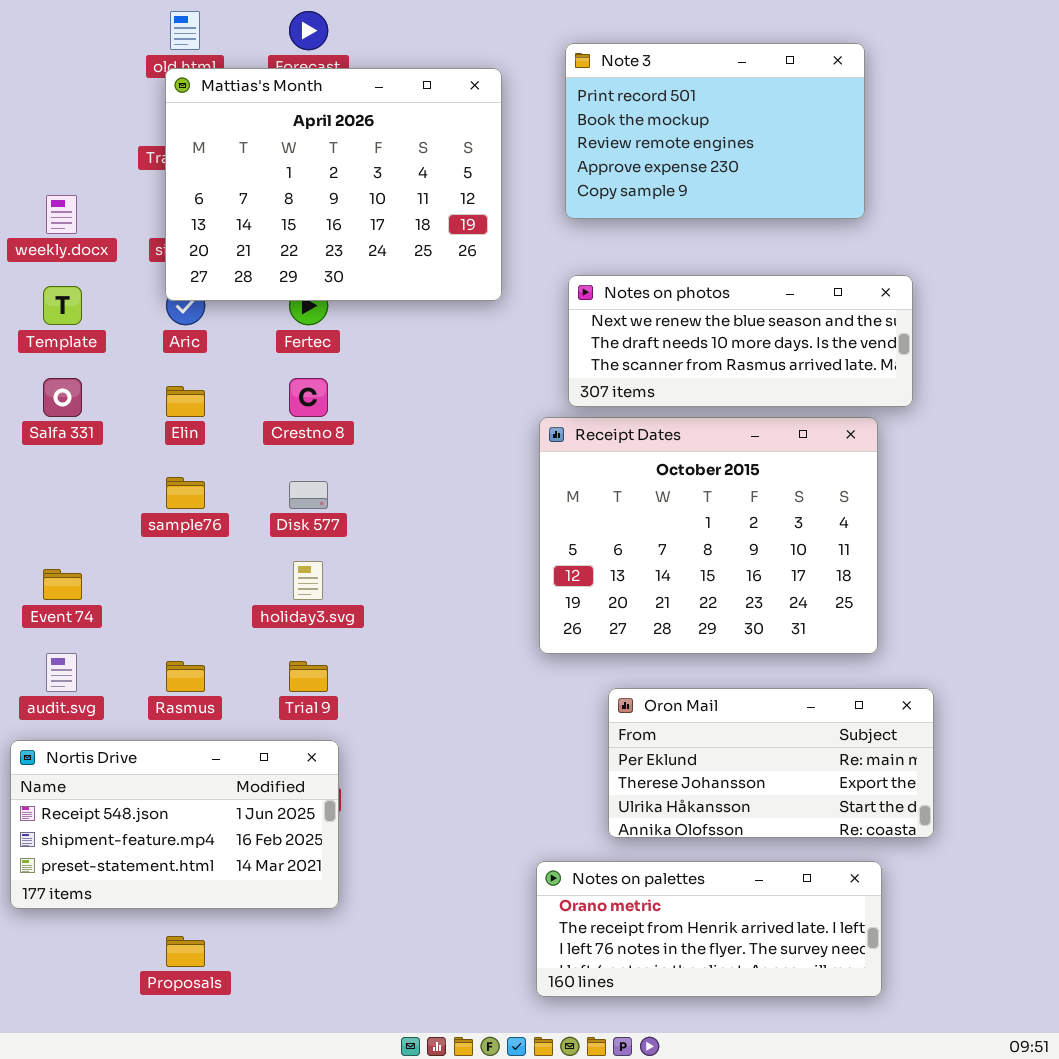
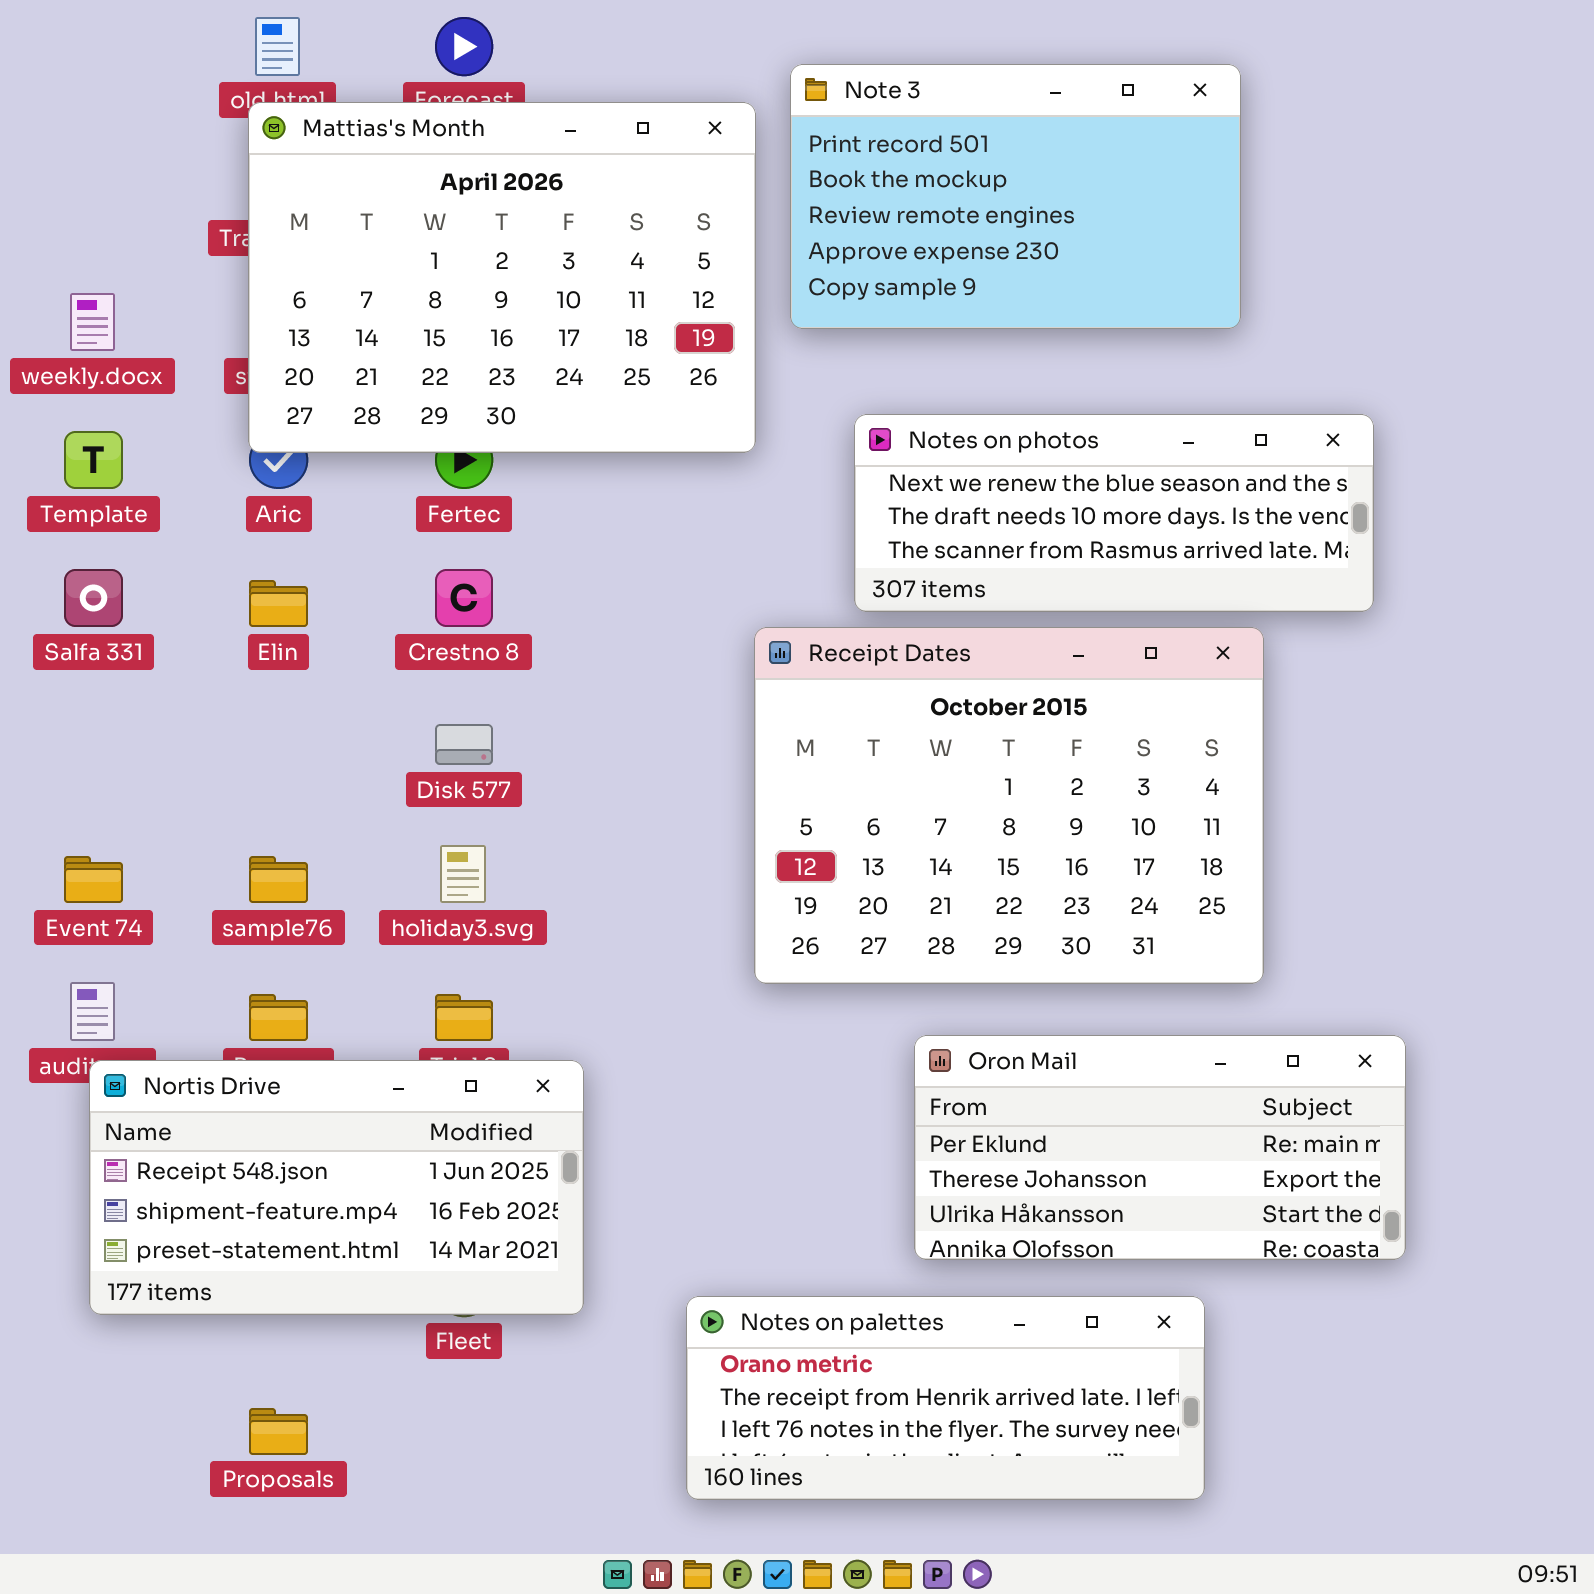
Note 3: [565,43,865,219] -> [790,64,1241,329], moved
Receipt Dates: [539,417,878,654] -> [754,627,1264,984], moved
sample76: [166,477,205,509] -> [249,856,308,903], moved
Nortis Drive: [10,740,339,909] -> [89,1060,584,1315], moved
Notes on palettes: [536,861,882,997] -> [686,1296,1205,1500], moved

